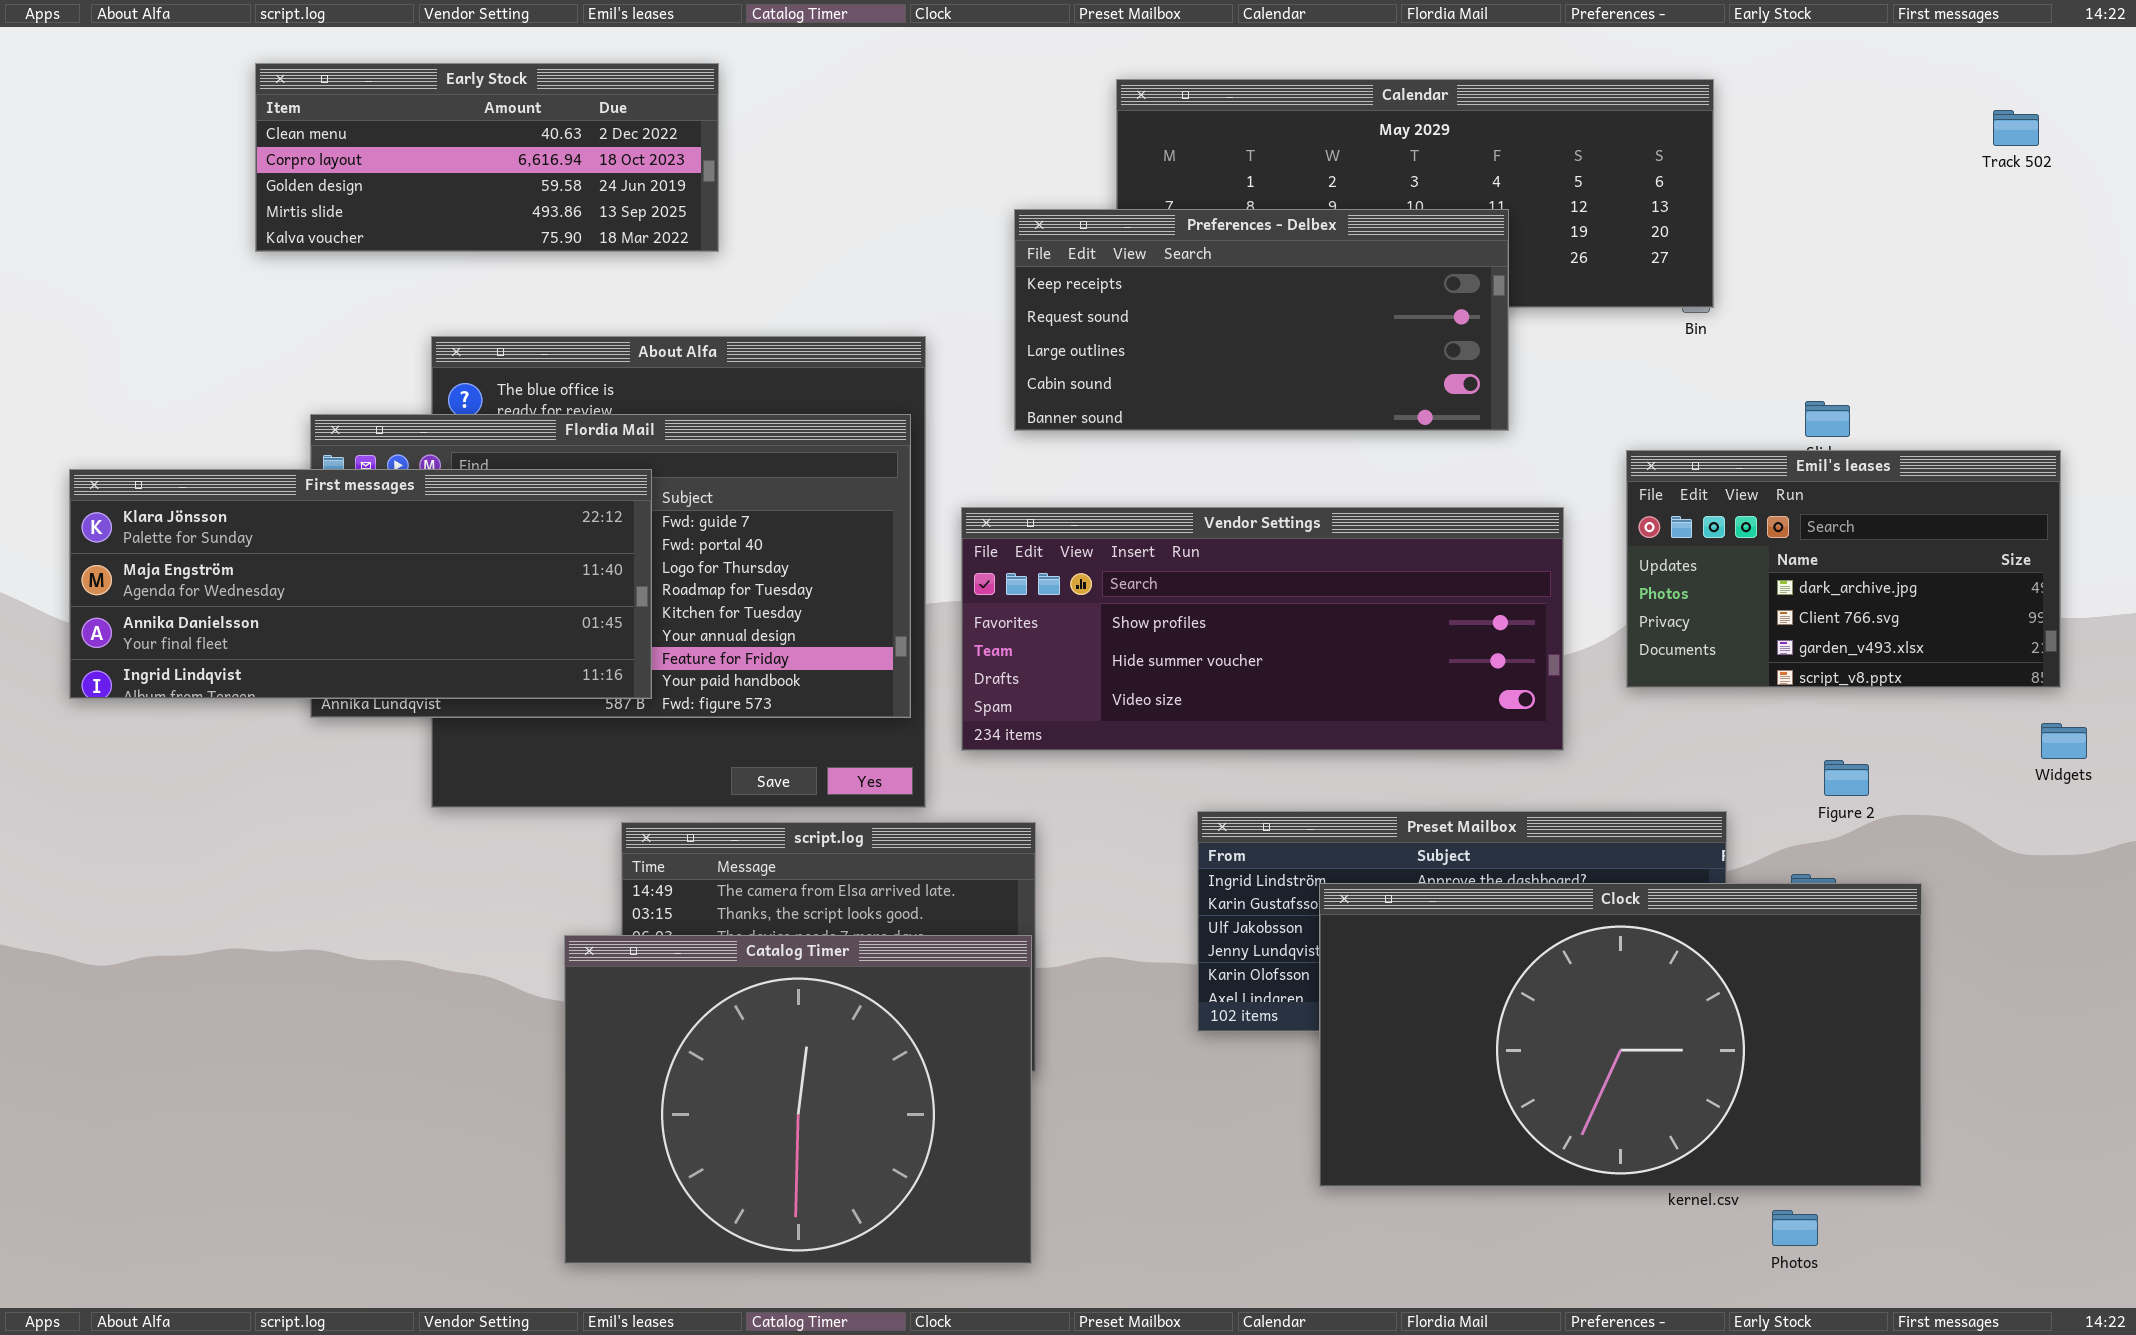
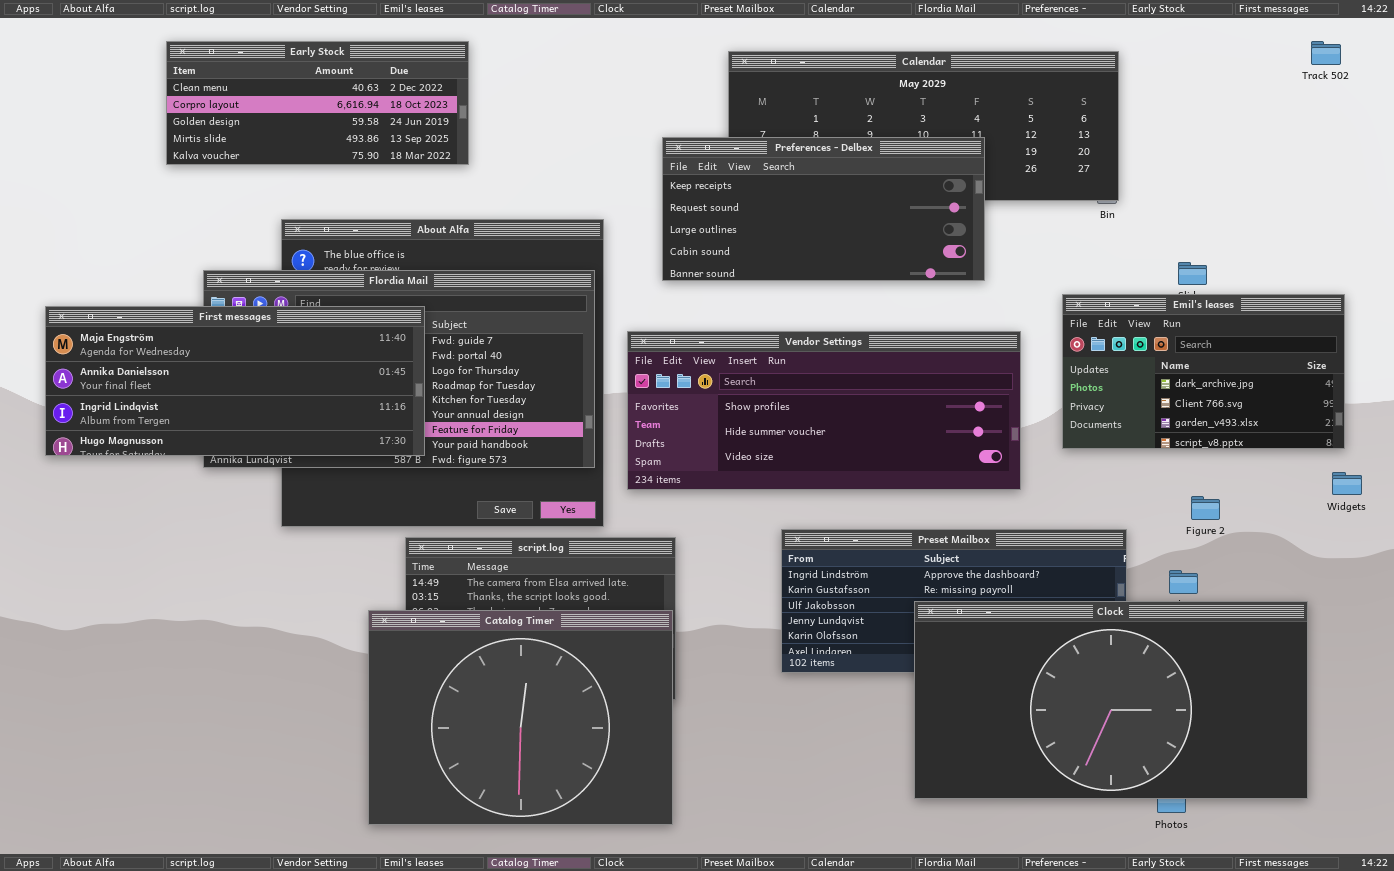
Track 502: [1993,110,2039,146] -> [1311,41,1341,65], moved
First messages: [69,469,652,699] -> [45,306,425,456], scrolled down 1 row
Clock: [1319,883,1922,1187] -> [914,601,1308,799], moved

